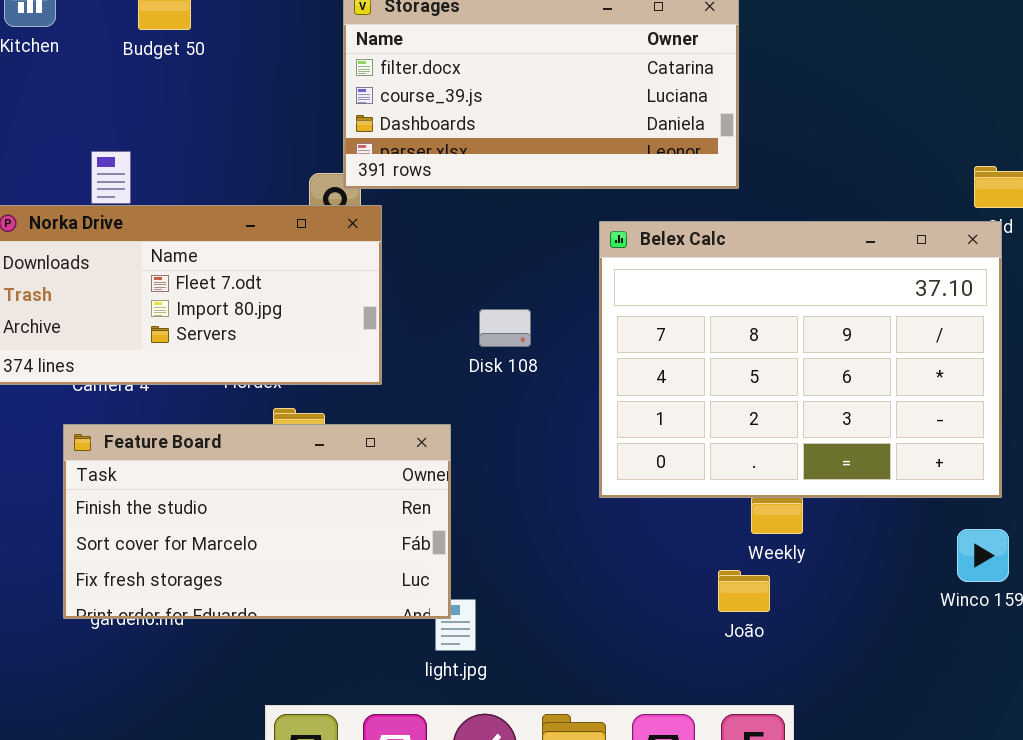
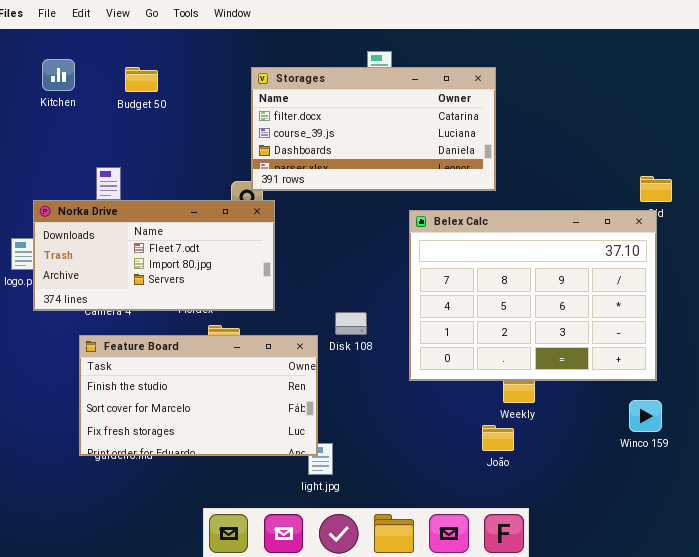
Disk 108: [479,309,531,347] -> [335,312,367,335], moved

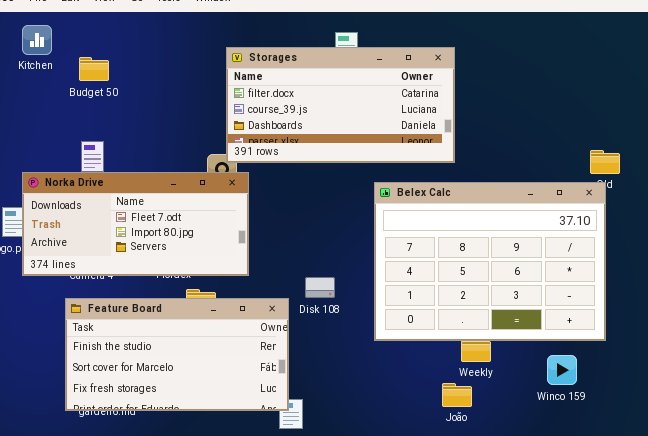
Kitchen: [42,59,75,91] -> [22,25,52,55], moved
Budget 50: [125,67,158,92] -> [79,57,109,81], moved
Winco 159: [629,400,662,432] -> [547,355,577,385], moved

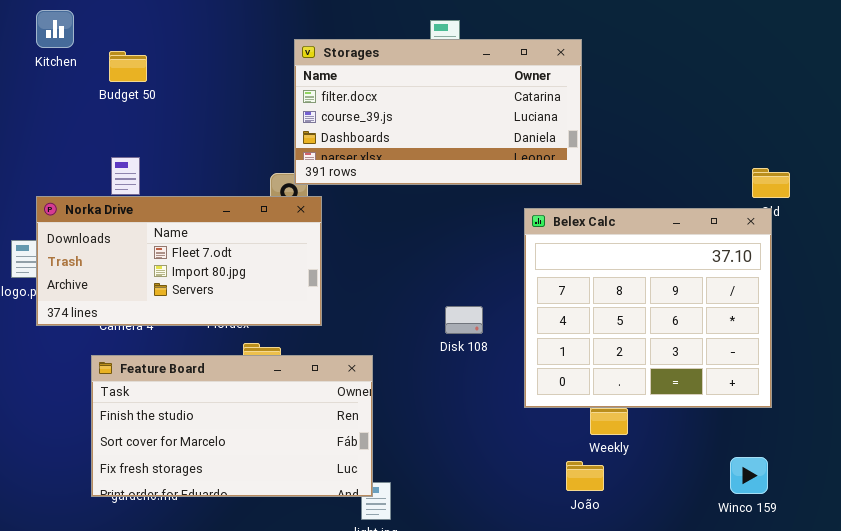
Belex Calc: [374,182,606,341] -> [524,208,772,408], resized
Disk 108: [305,277,335,298] -> [445,306,483,334], moved
Winco 159: [547,355,577,385] -> [730,457,768,494], moved

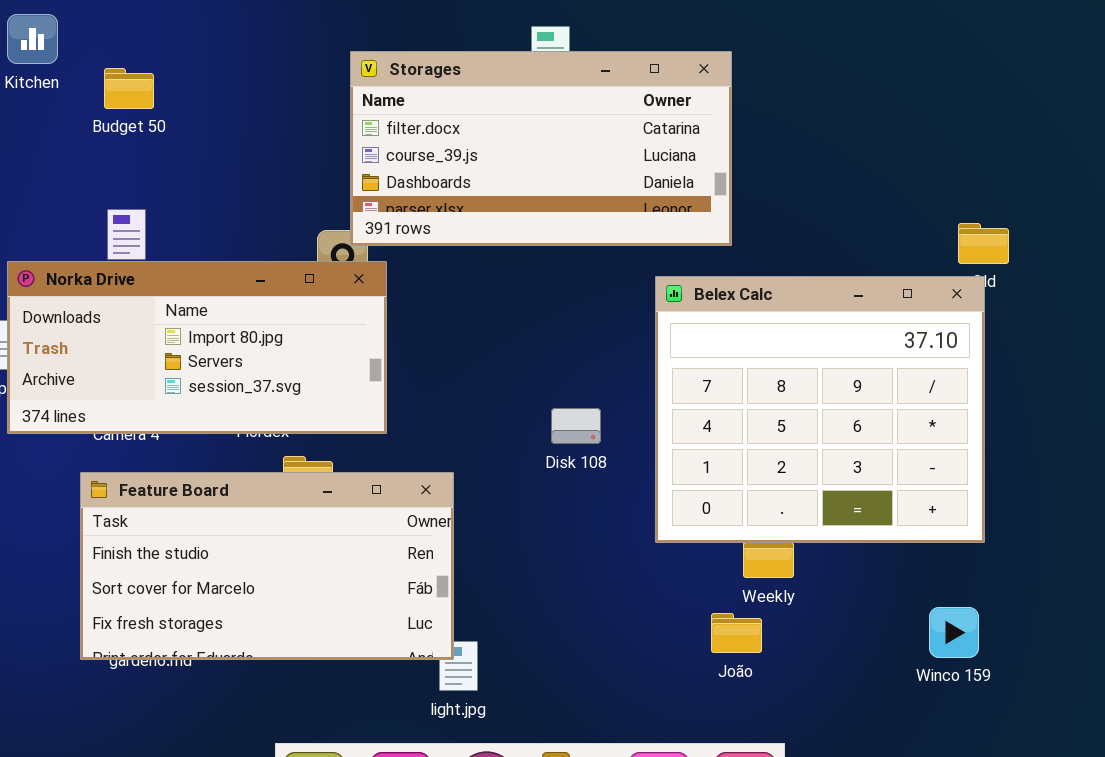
Norka Drive: [36,196,322,326] -> [7,261,387,434], scrolled down 1 row

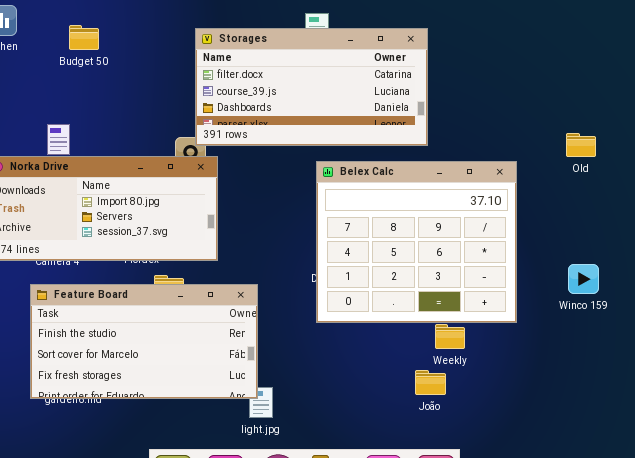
Budget 50: [104,68,154,109] -> [69,25,99,50], moved
Belex Calc: [655,276,985,543] -> [316,161,517,323], moved
Winco 159: [929,607,979,658] -> [568,264,599,294], moved

